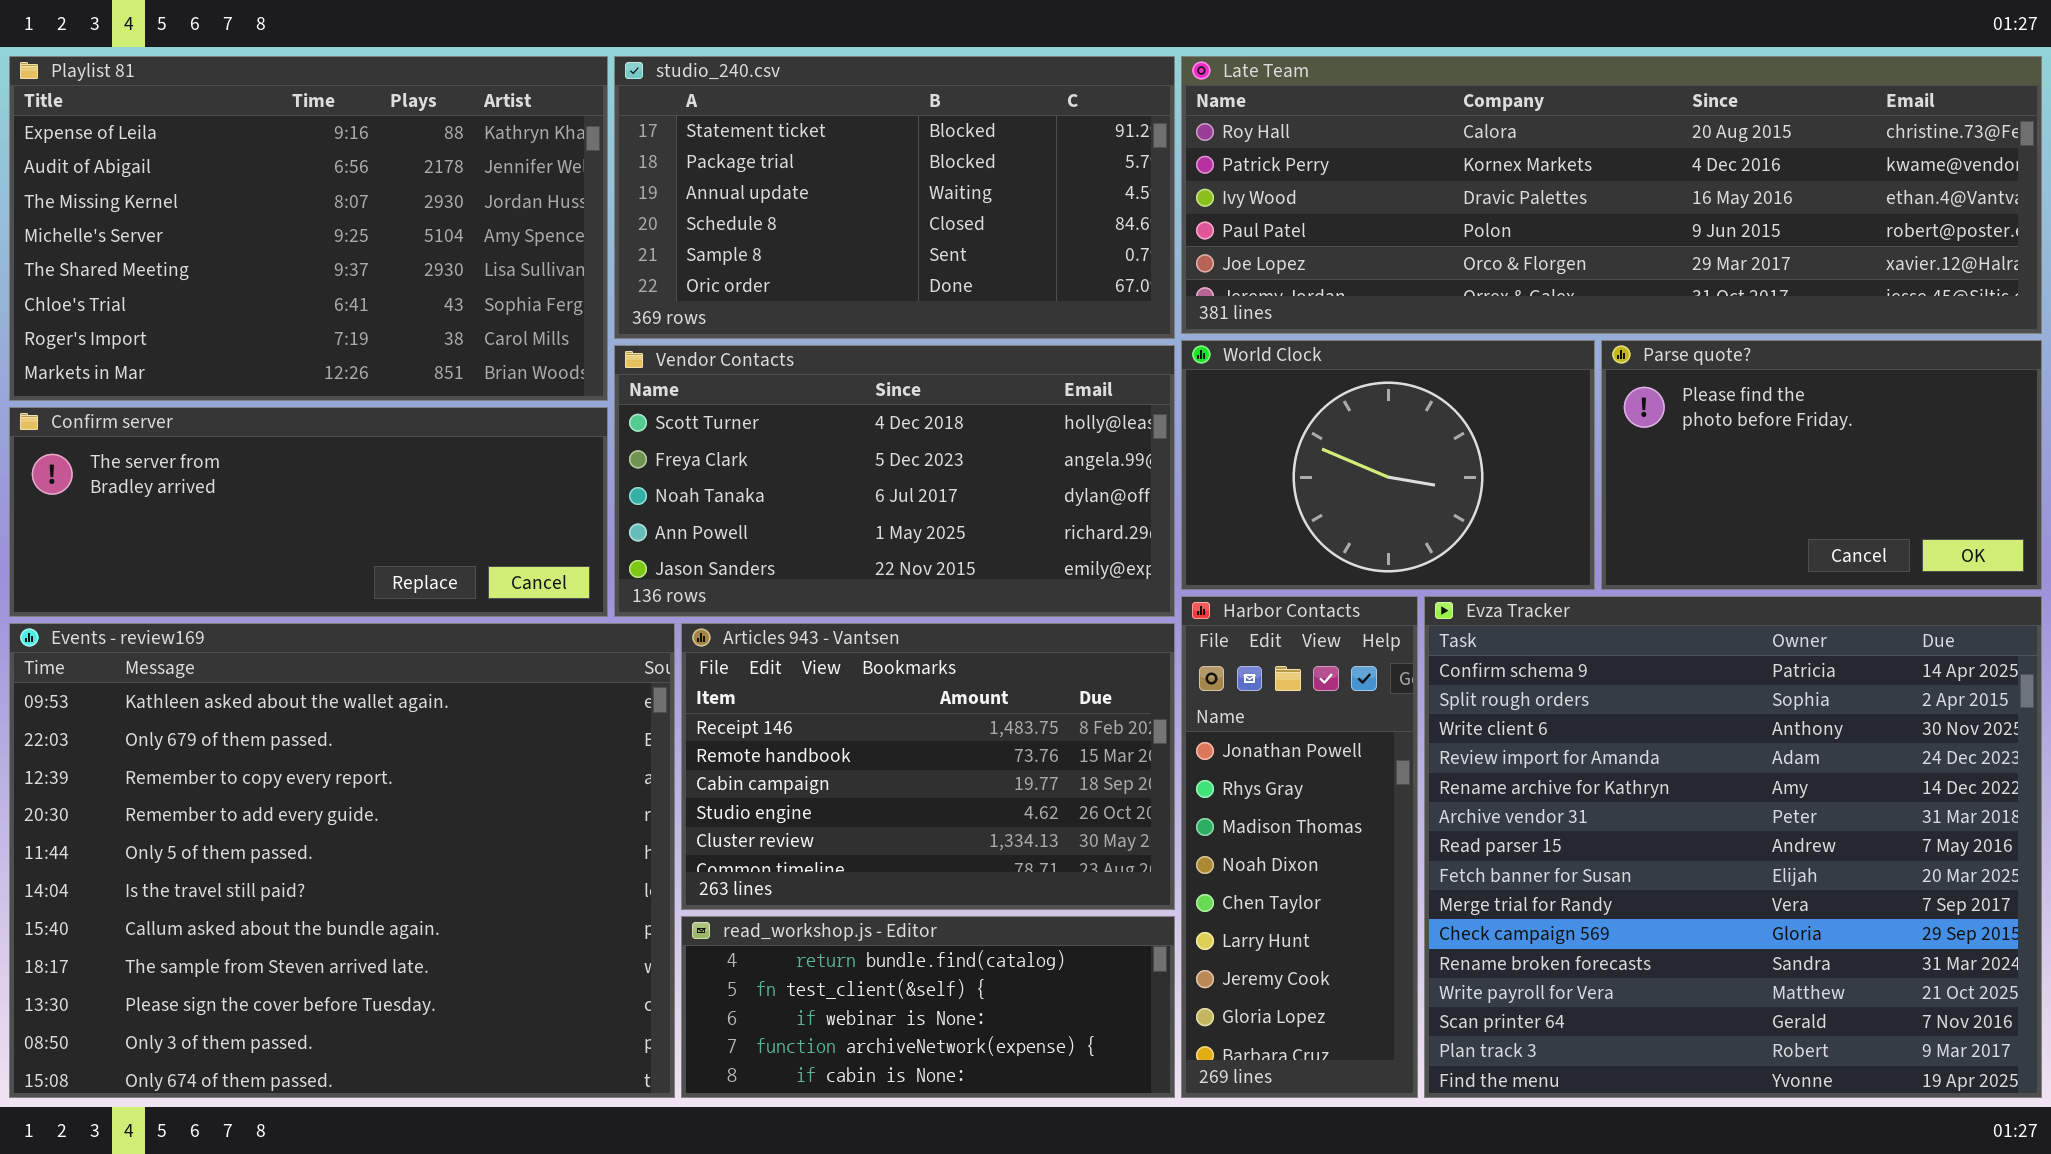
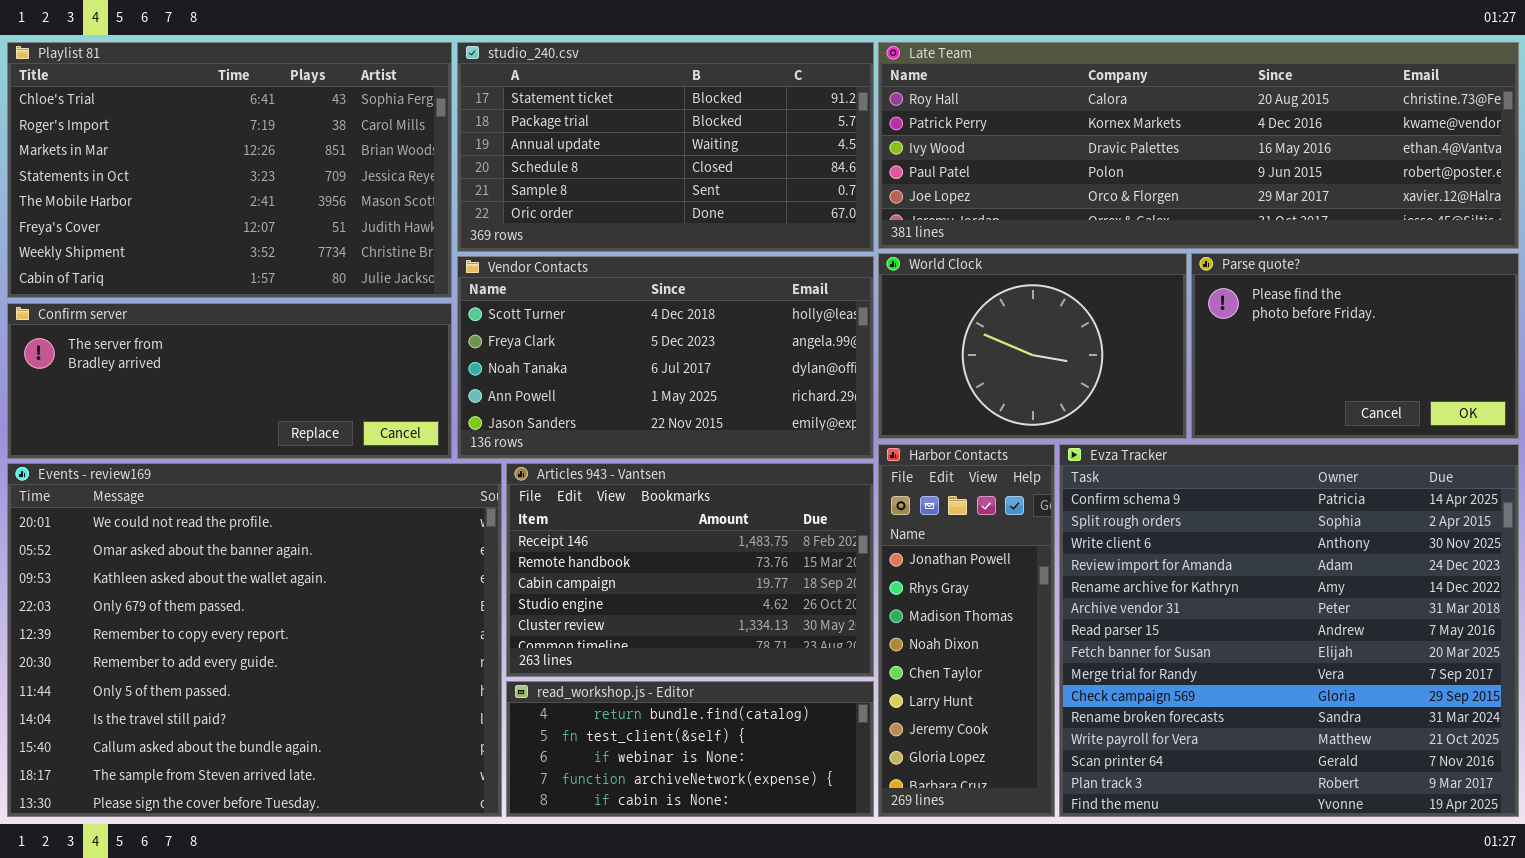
Playlist 81: [9,56,608,401] -> [7,42,452,298], scrolled down 5 rows
Events - review169: [9,623,675,1098] -> [7,463,502,817], scrolled up 2 rows

